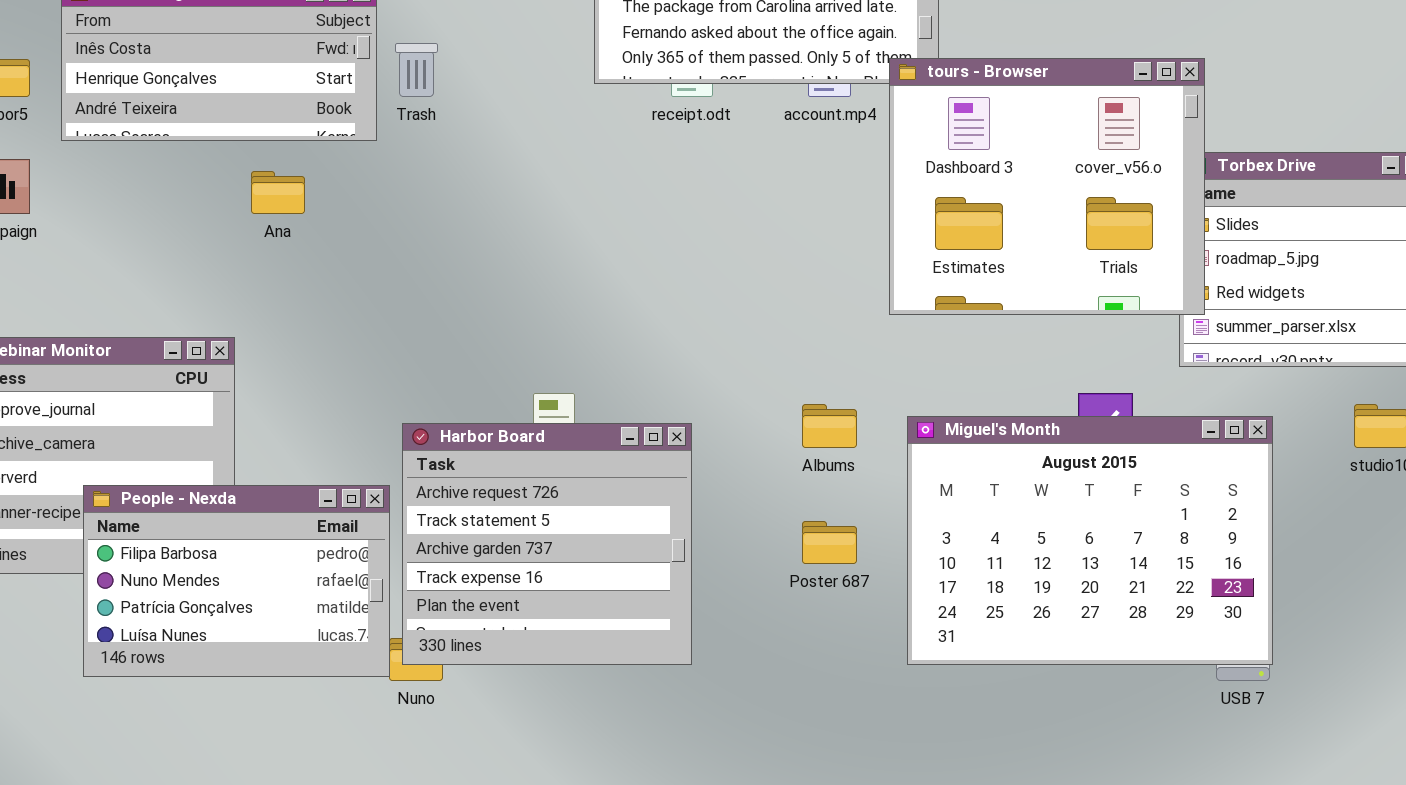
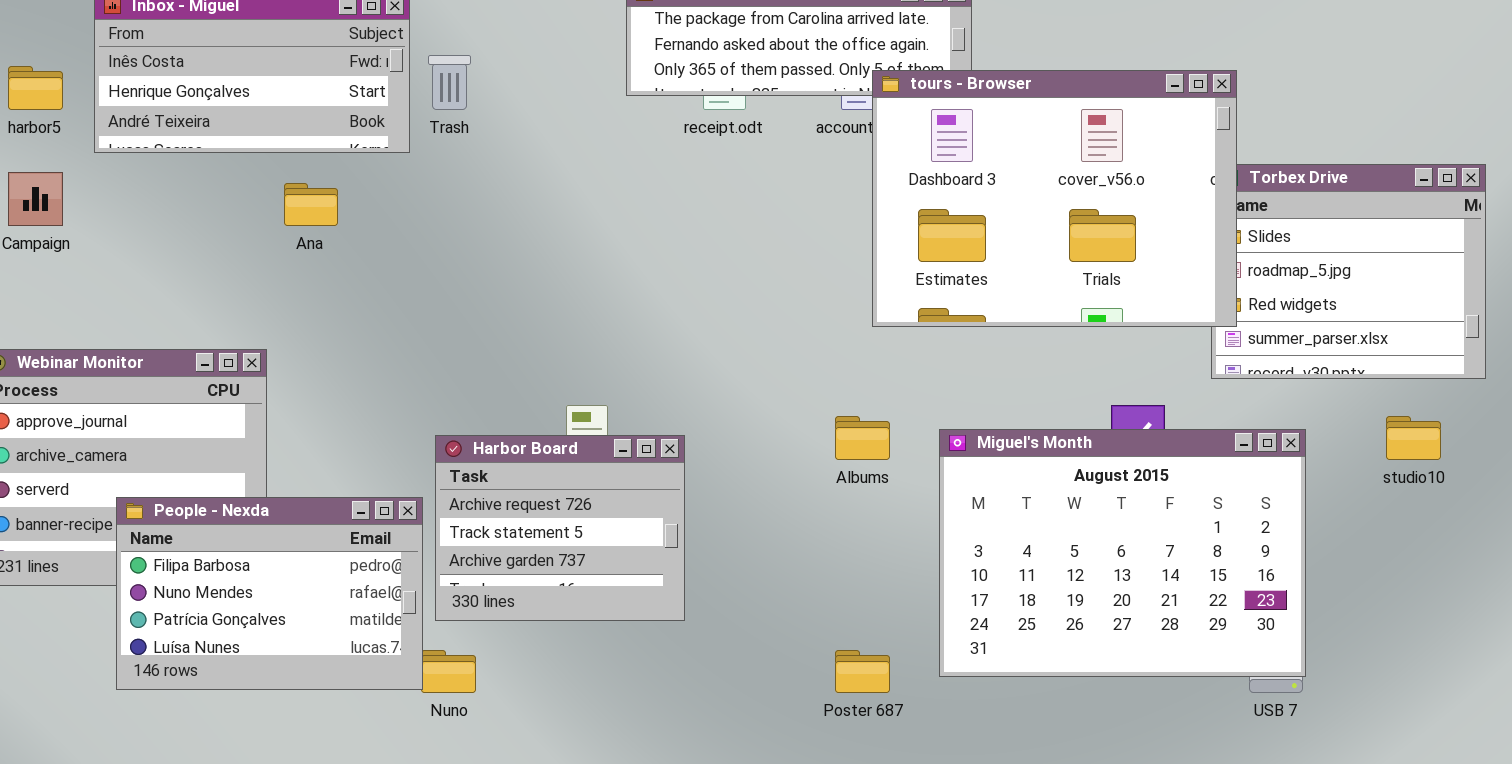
tours - Browser: [889,58,1205,315] -> [872,70,1237,327], resized
Harbor Board: [402,423,692,665] -> [435,435,685,621], resized
Poster 687: [802,521,857,564] -> [835,650,890,693], moved

